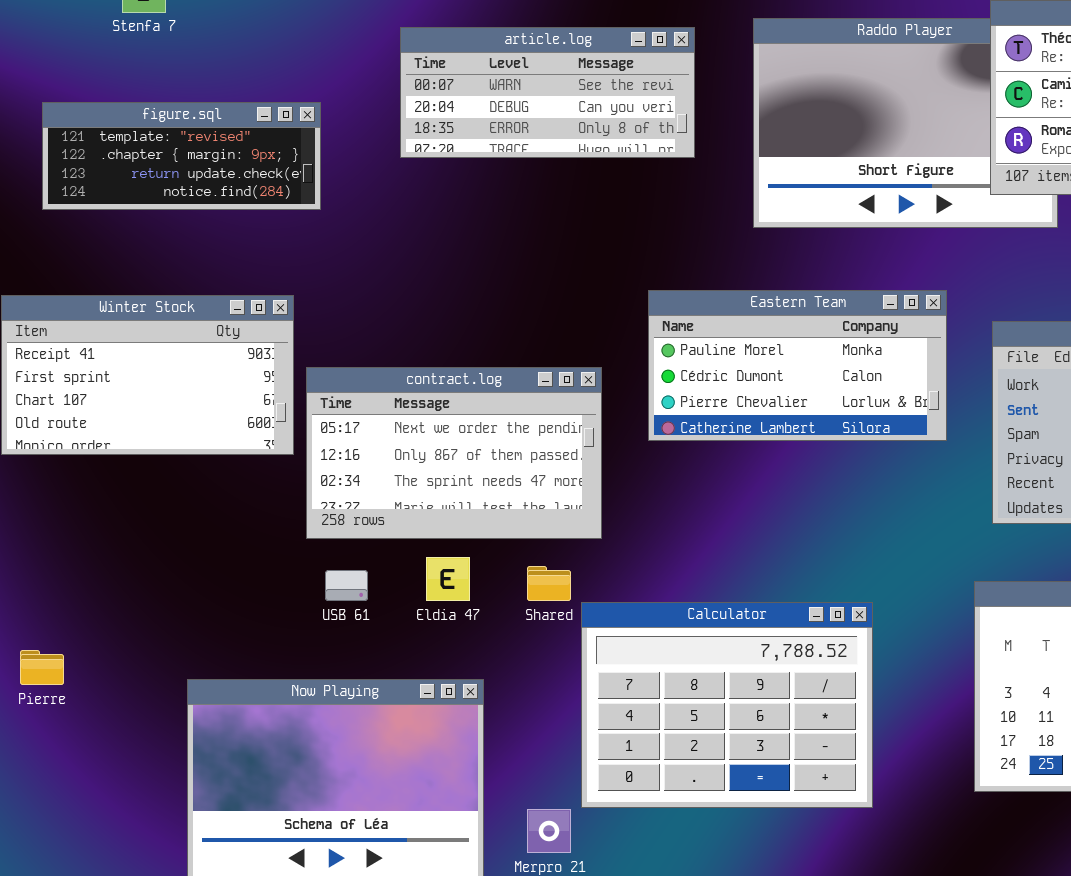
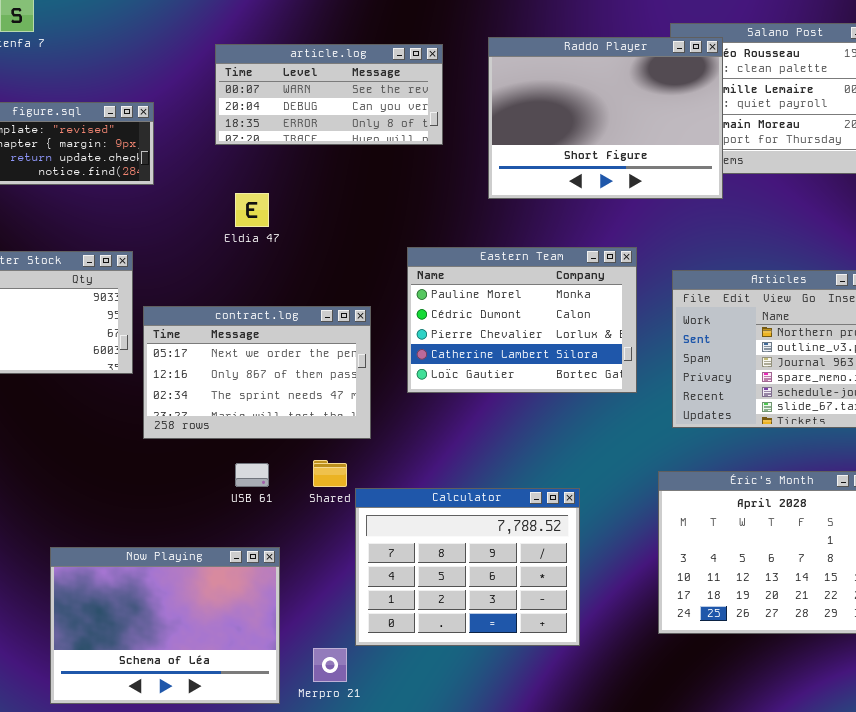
Raddo Player: [753,18,1058,228] -> [488,37,723,199], raised
Eastern Team: [648,290,947,441] -> [407,247,637,393], resized
Eldia 47: [426,557,470,601] -> [235,193,269,227], moved
USB 61: [325,570,368,601] -> [235,463,269,487], moved

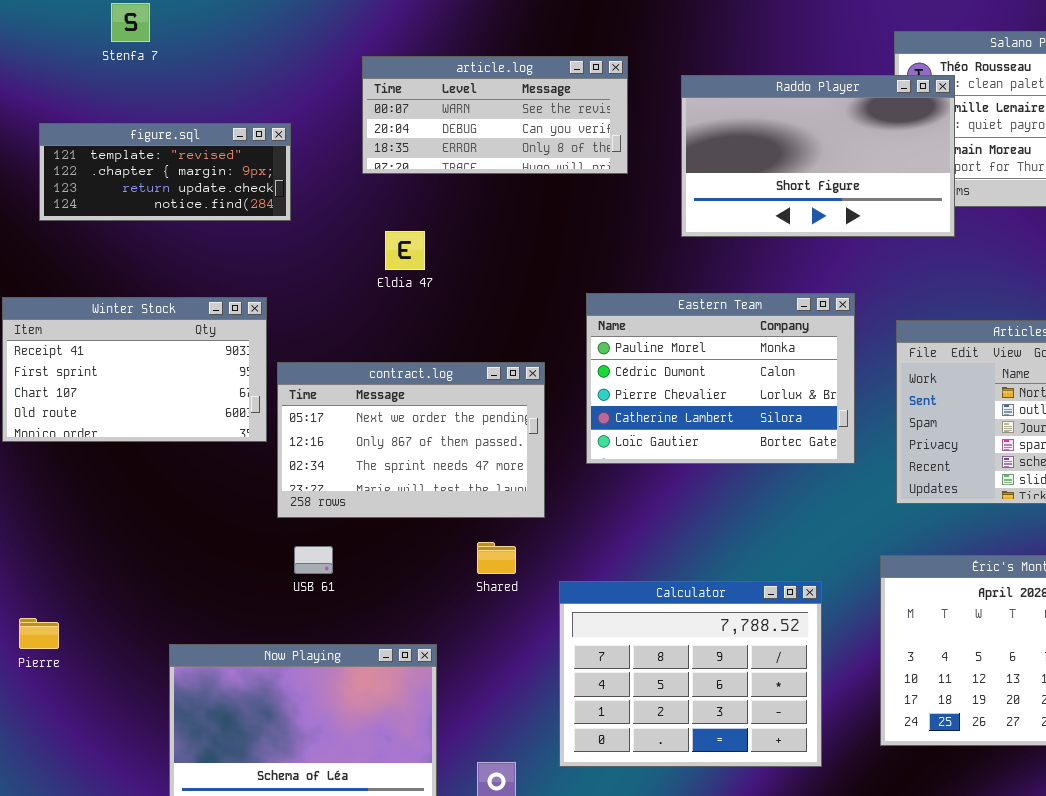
Raddo Player: [488,37,723,199] -> [681,75,955,237], resized
USB 61: [235,463,269,487] -> [294,546,333,574], moved
Calculator: [355,488,580,646] -> [559,581,822,767], moved

